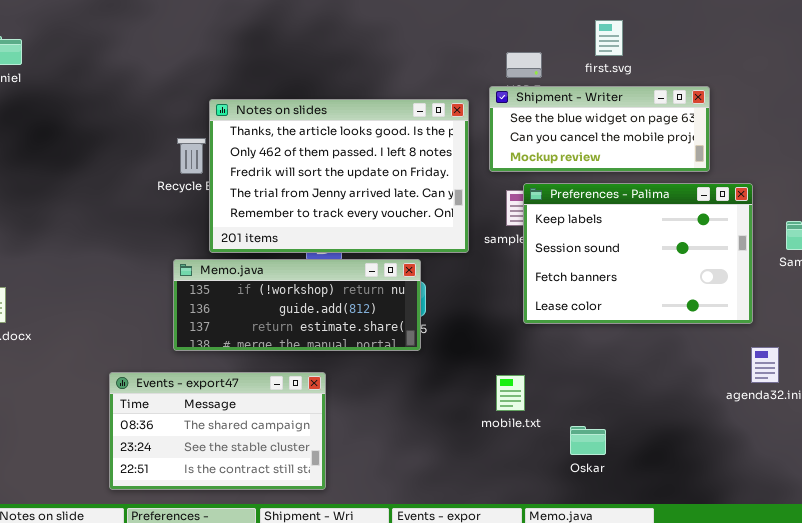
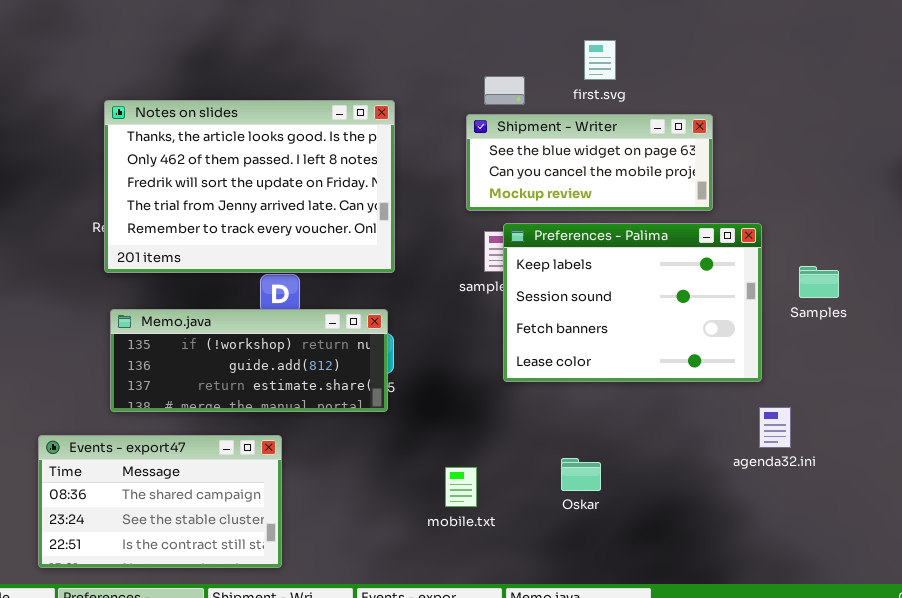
Notes on slides: [209,99,469,253] -> [104,100,395,273], moved
mobile.txt: [496,375,525,411] -> [445,467,477,507], moved
Oskar: [570,426,606,455] -> [561,458,601,491], moved

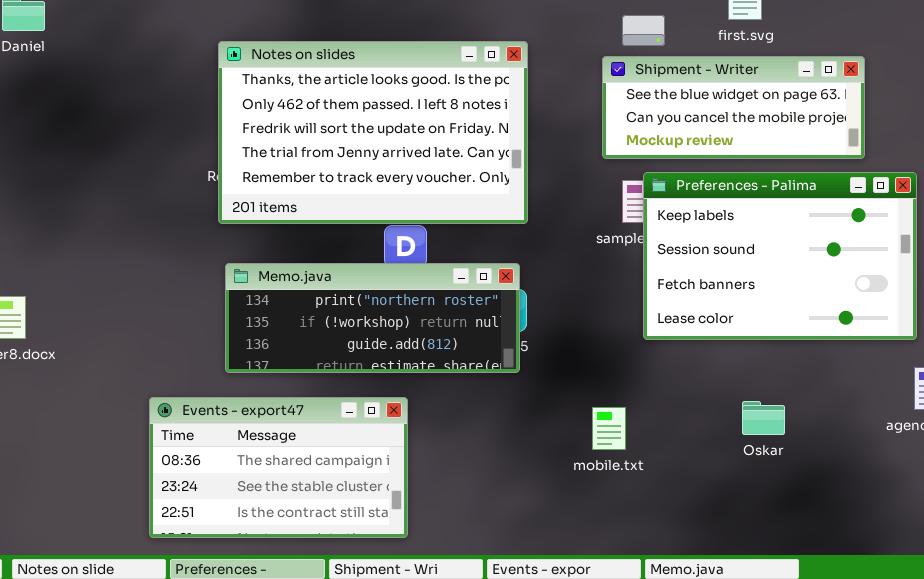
Memo.java: [110,309,388,412] -> [225,263,520,373], scrolled up 1 row
Oskar: [561,458,601,491] -> [742,401,785,435], moved
mobile.txt: [445,467,477,507] -> [592,407,626,450], moved

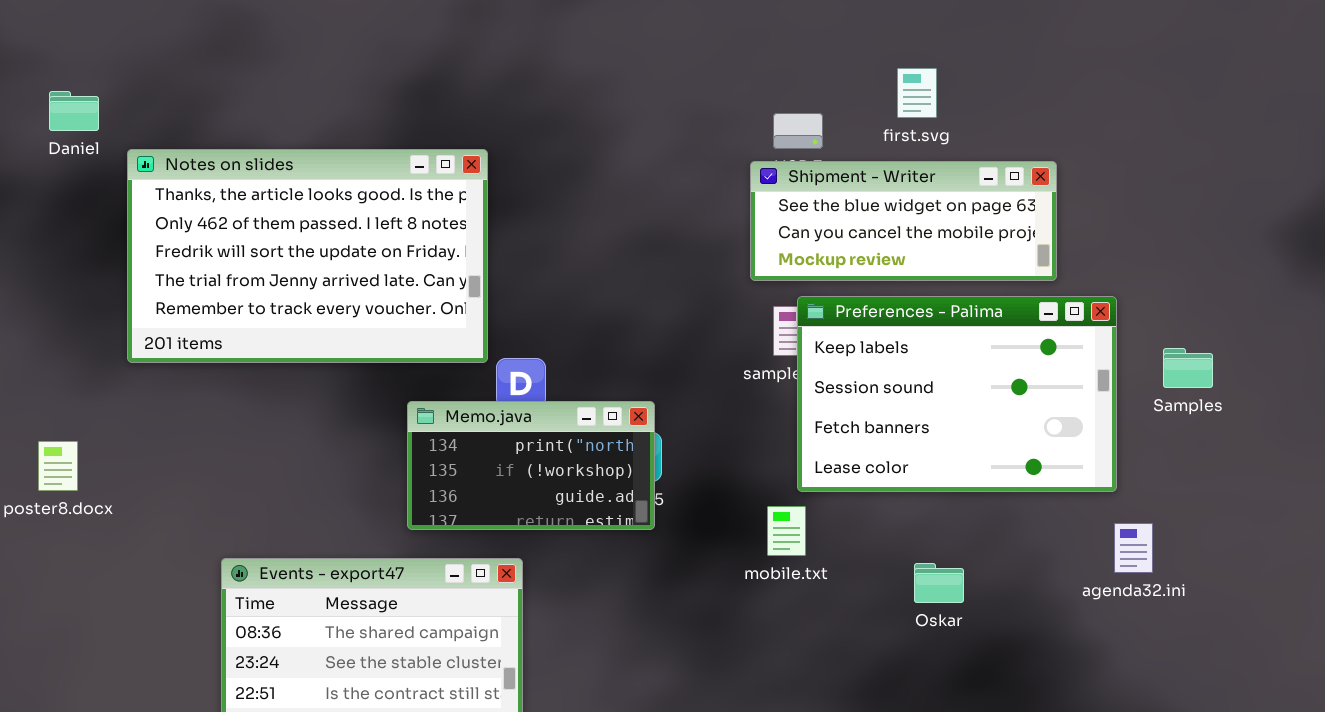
Notes on slides: [218,41,528,224] -> [127,149,488,363], moved
Memo.java: [225,263,520,373] -> [407,401,655,530], resized
mobile.txt: [592,407,626,450] -> [767,506,806,556], moved

